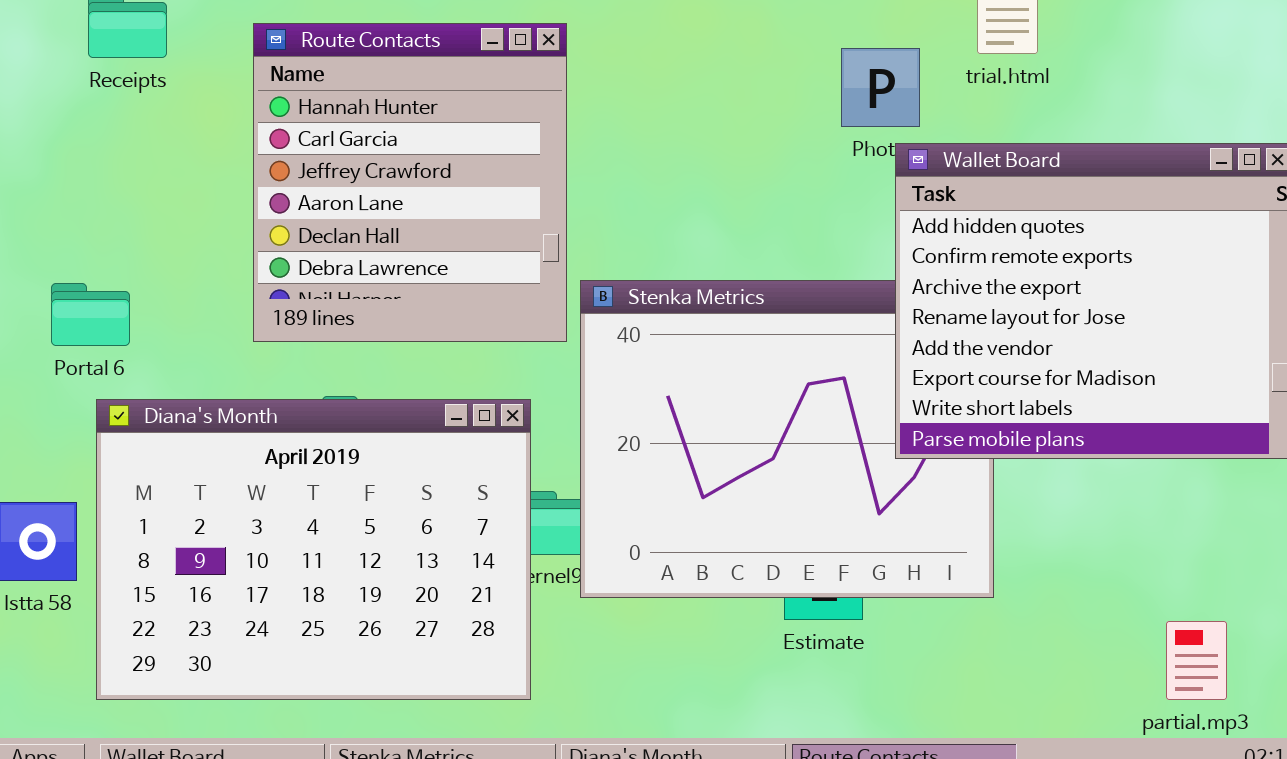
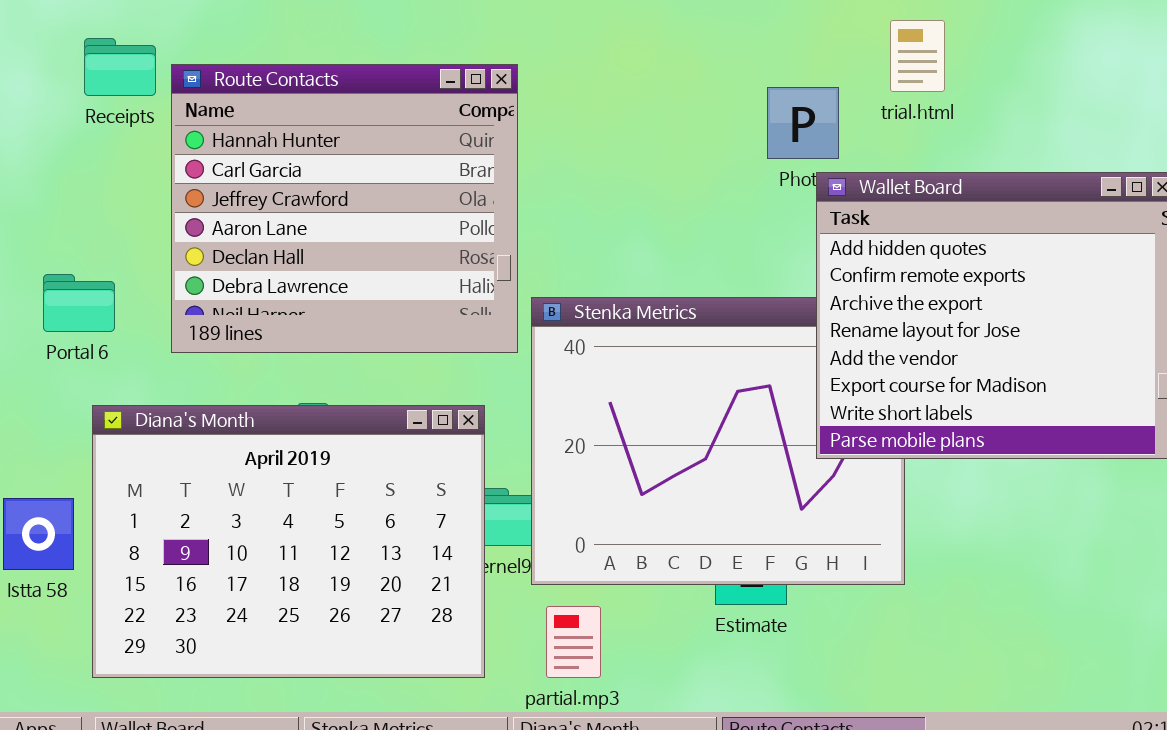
Route Contacts: [253,23,567,342] -> [171,64,518,353], resized
Portal 6: [51,283,130,346] -> [43,274,115,332], moved
partial.mp3: [1166,621,1227,700] -> [546,606,601,678], moved

